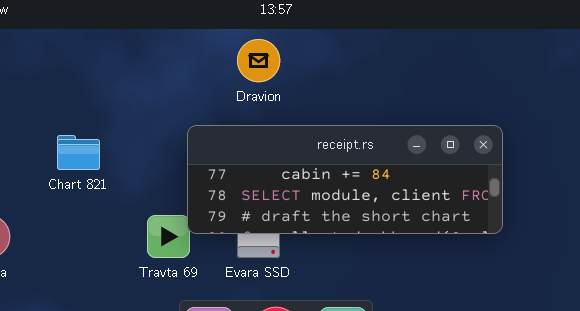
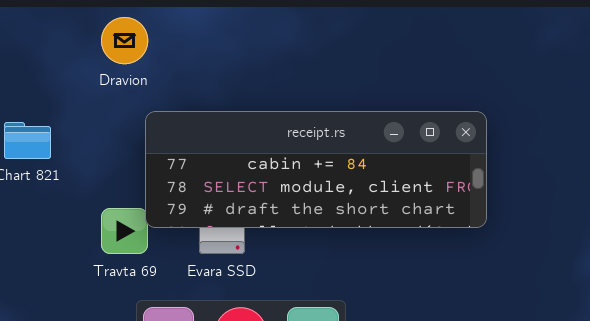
Dravion: [237,39,280,82] -> [101,17,148,64], moved

